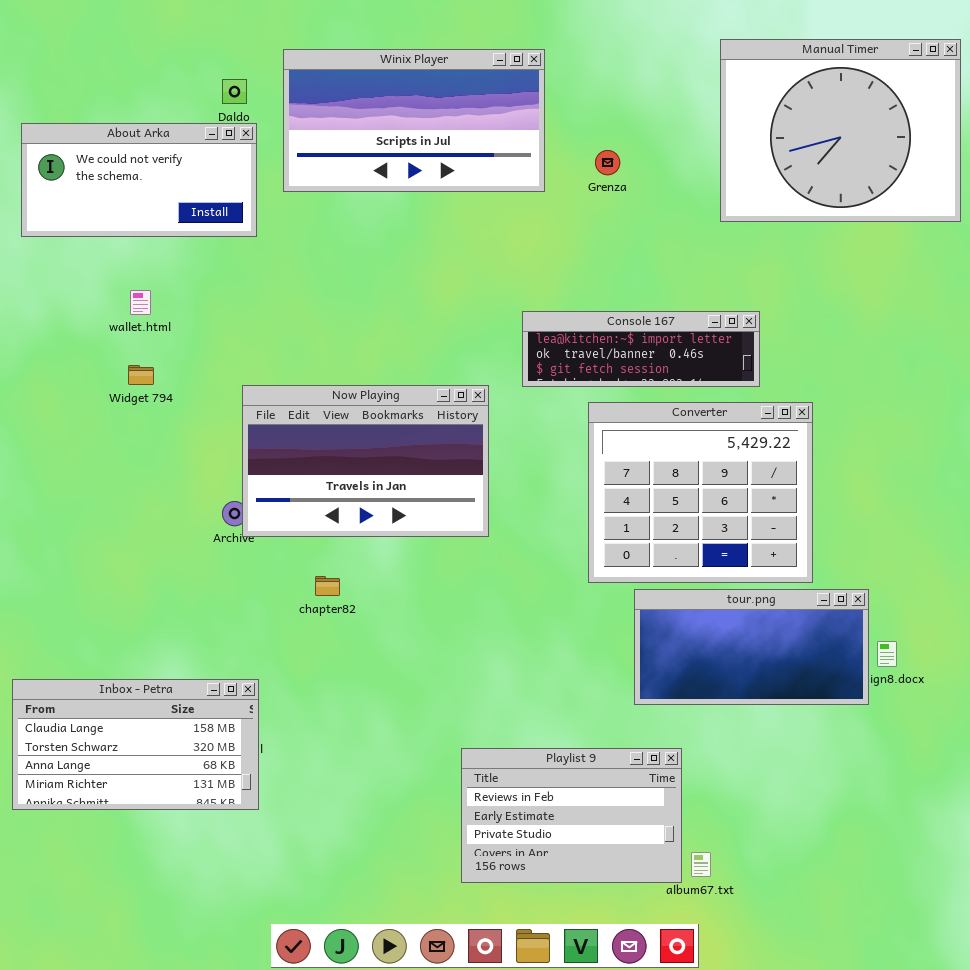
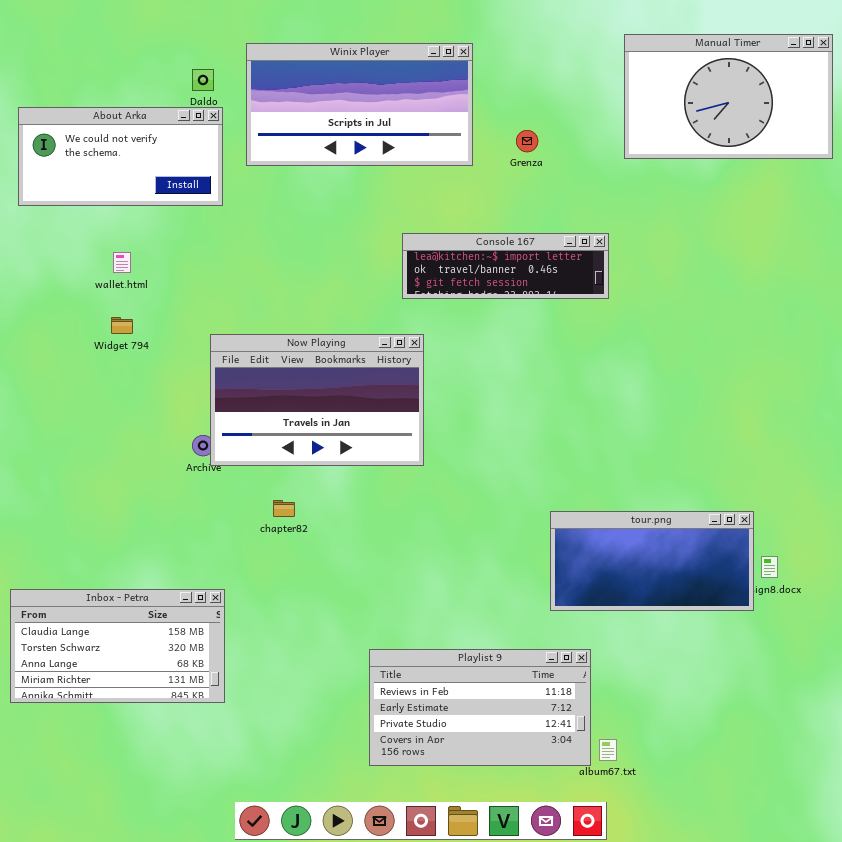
Manual Timer: [720,39,961,222] -> [624,34,833,159], resized
Console 167: [522,311,760,387] -> [402,233,609,299], moved
Converter: [588,402,813,583] -> none, closed
Playlist 9: [461,748,682,883] -> [369,649,591,766], resized

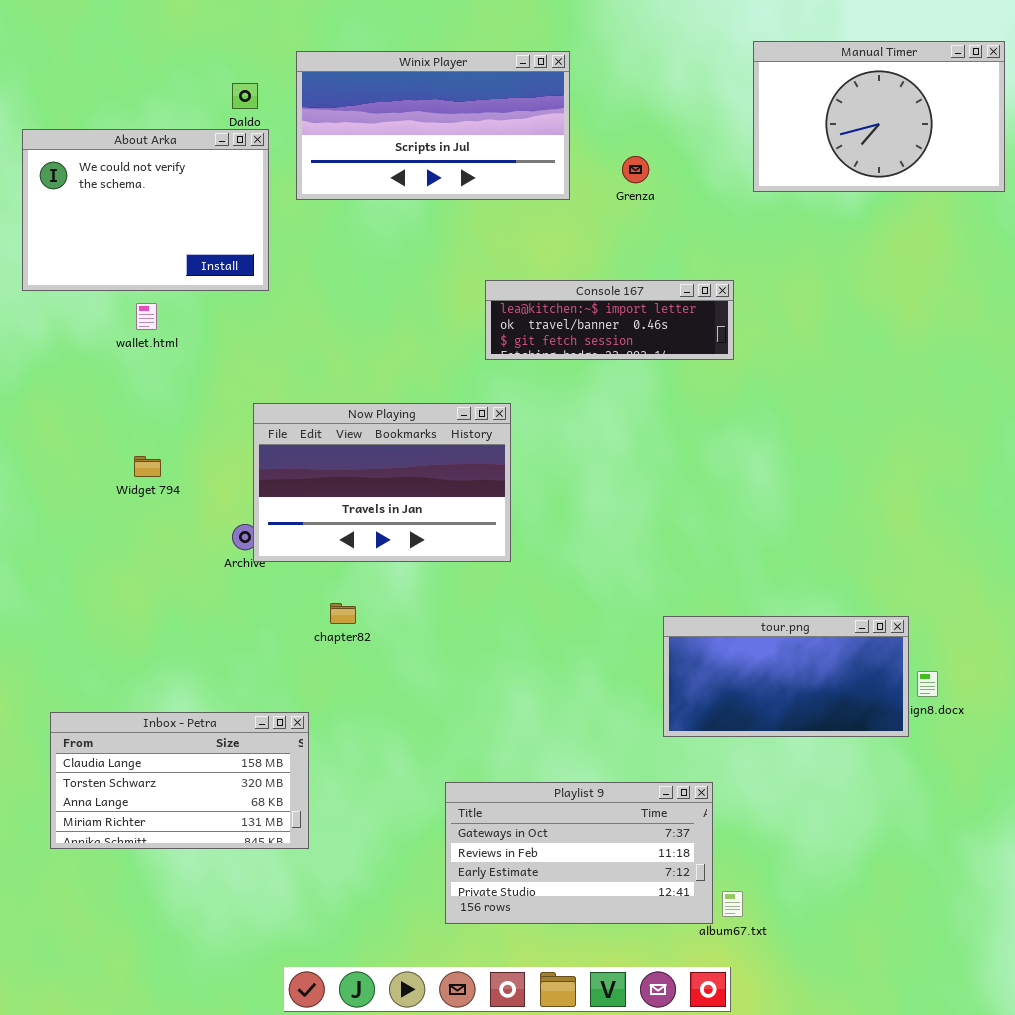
About Arka: [18,107,223,206] -> [22,129,269,291], resized
Widget 794: [111,317,133,334] -> [134,456,161,477], moved
Inbox - Petra: [10,589,225,703] -> [50,712,309,849], moved
Playlist 9: [369,649,591,766] -> [445,782,713,924], scrolled up 1 row

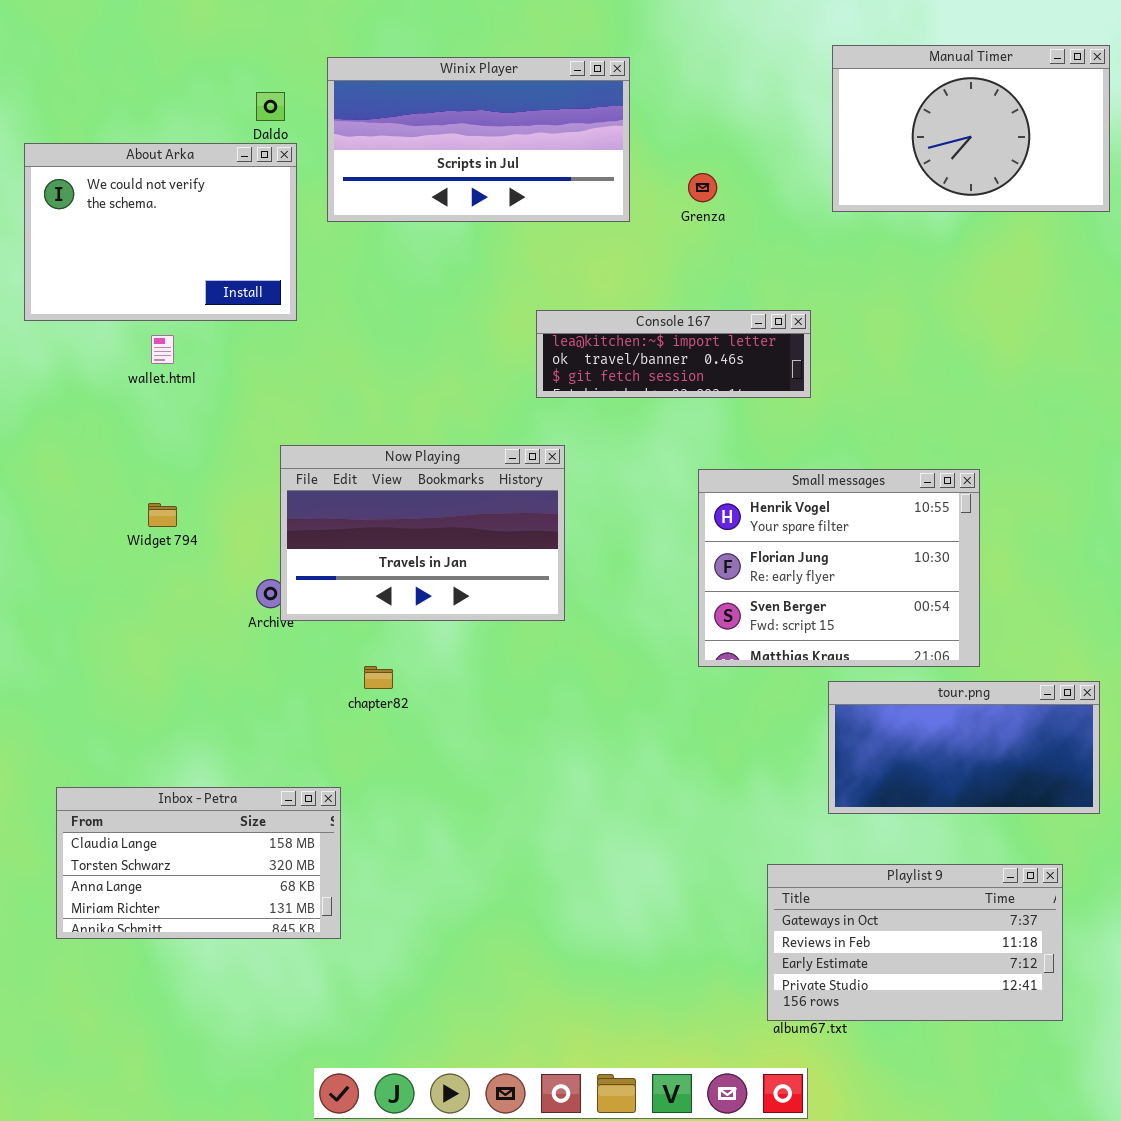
Small messages: none -> [698,469,980,667], opened
tour.png: [663,616,909,737] -> [828,681,1100,814], moved
Playlist 9: [445,782,713,924] -> [767,864,1063,1021], moved

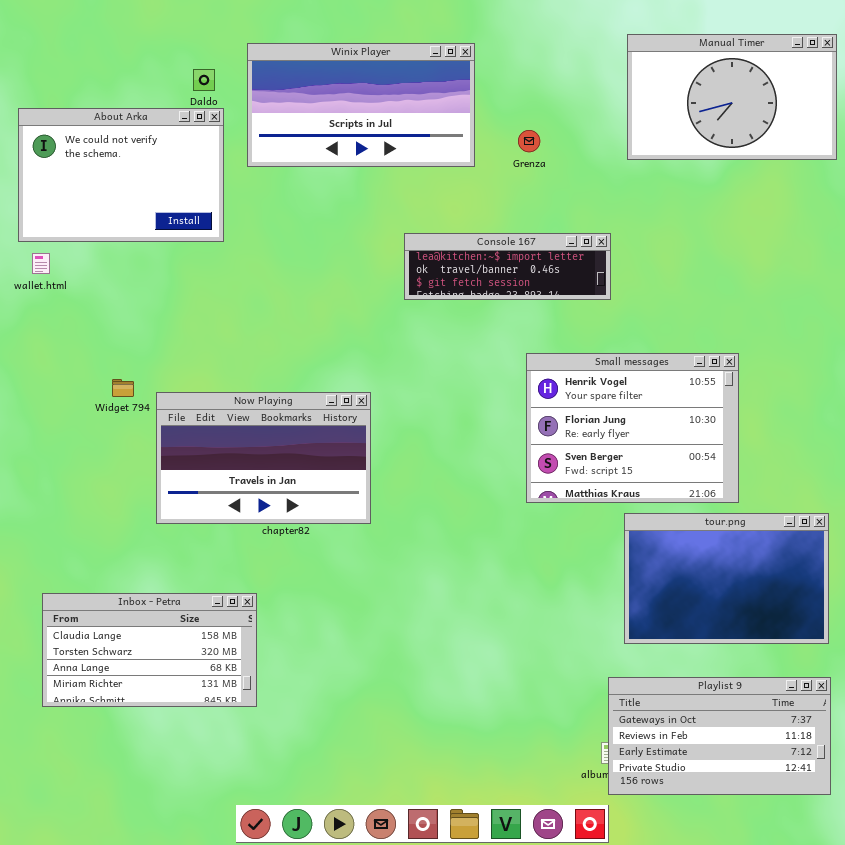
wallet.html: [151,335,174,364] -> [32,253,50,274], moved
Now Playing: [280,445,565,621] -> [156,392,371,524], moved
tour.png: [828,681,1100,814] -> [624,513,829,644], resized
Playlist 9: [767,864,1063,1021] -> [608,677,831,795], moved

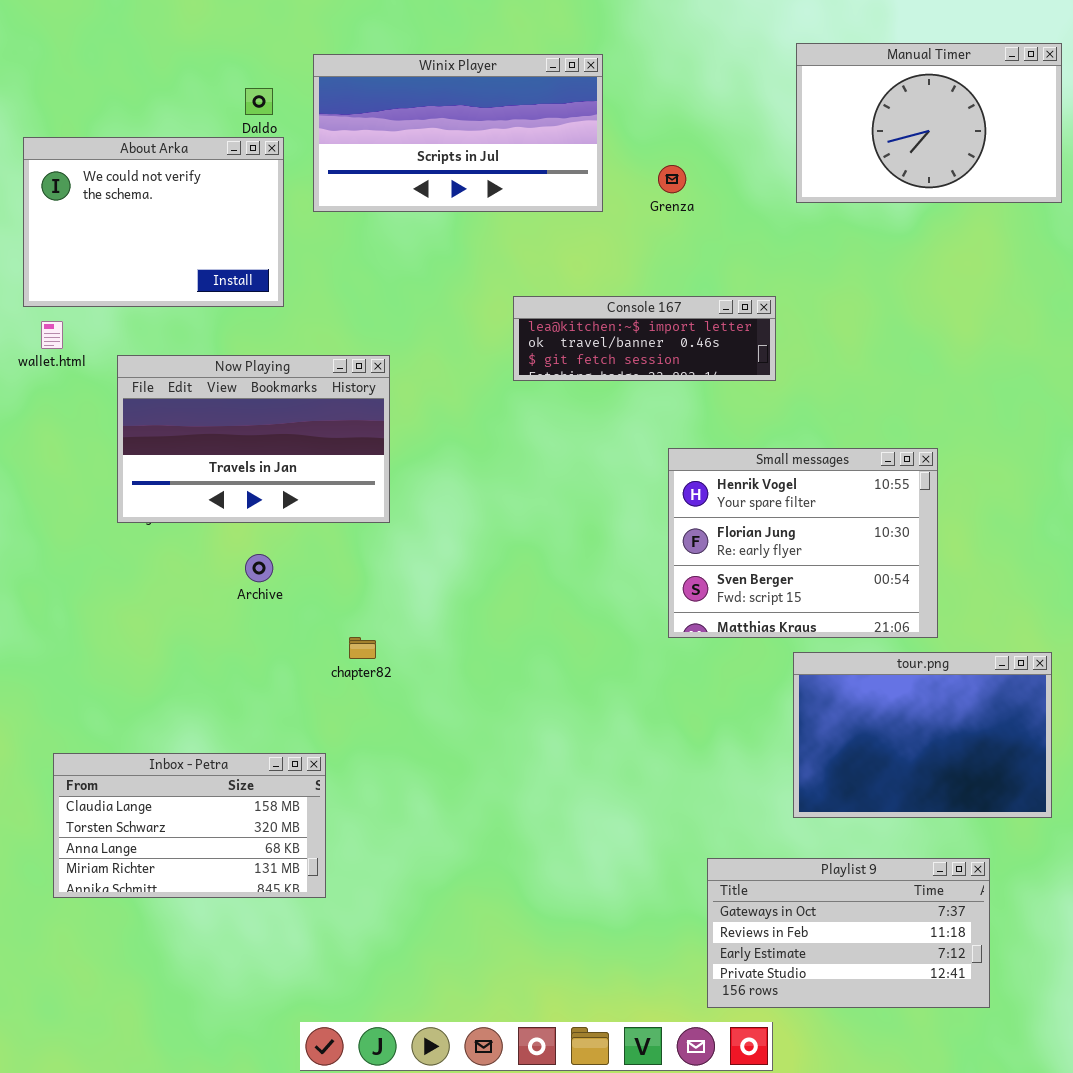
Now Playing: [156,392,371,524] -> [117,355,390,523], moved
Playlist 9: [608,677,831,795] -> [707,858,990,1008], moved

